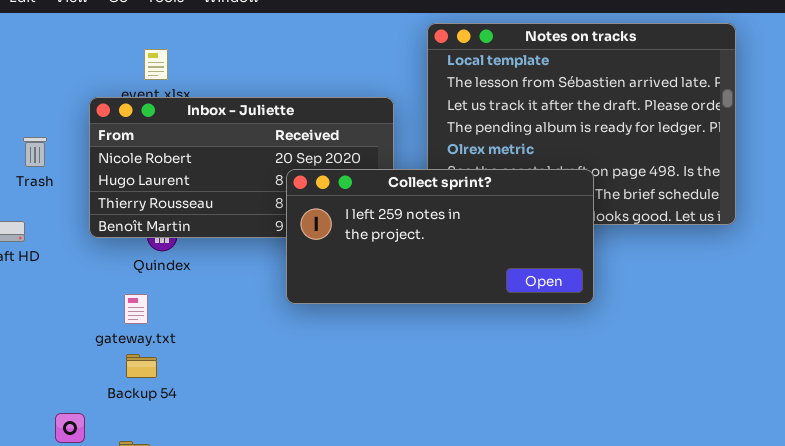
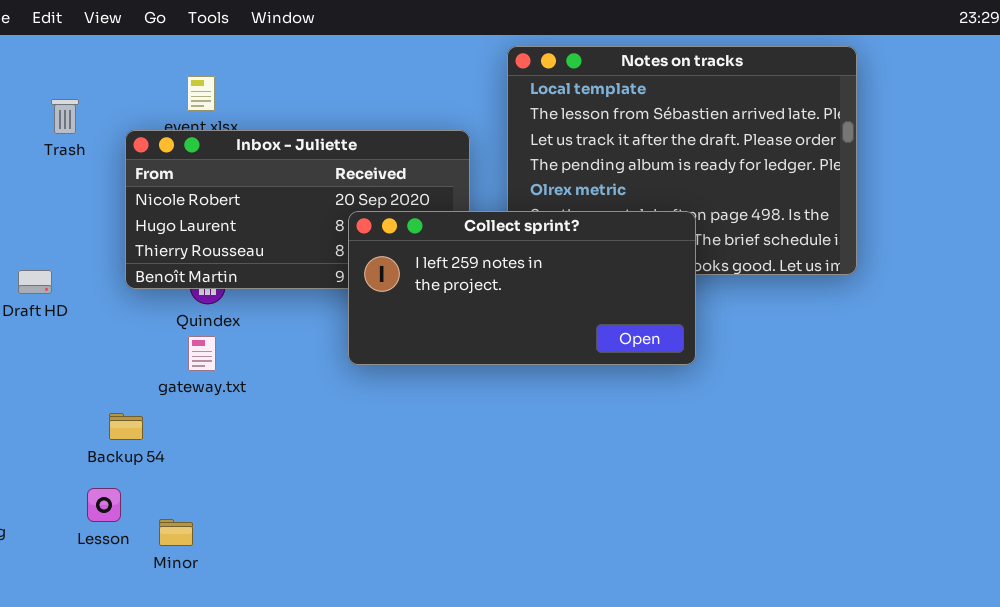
Trash: [23,137,47,167] -> [51,99,79,134], moved
gateway.txt: [124,294,148,324] -> [188,336,216,371], moved
Backup 54: [126,354,157,378] -> [109,413,143,440], moved

